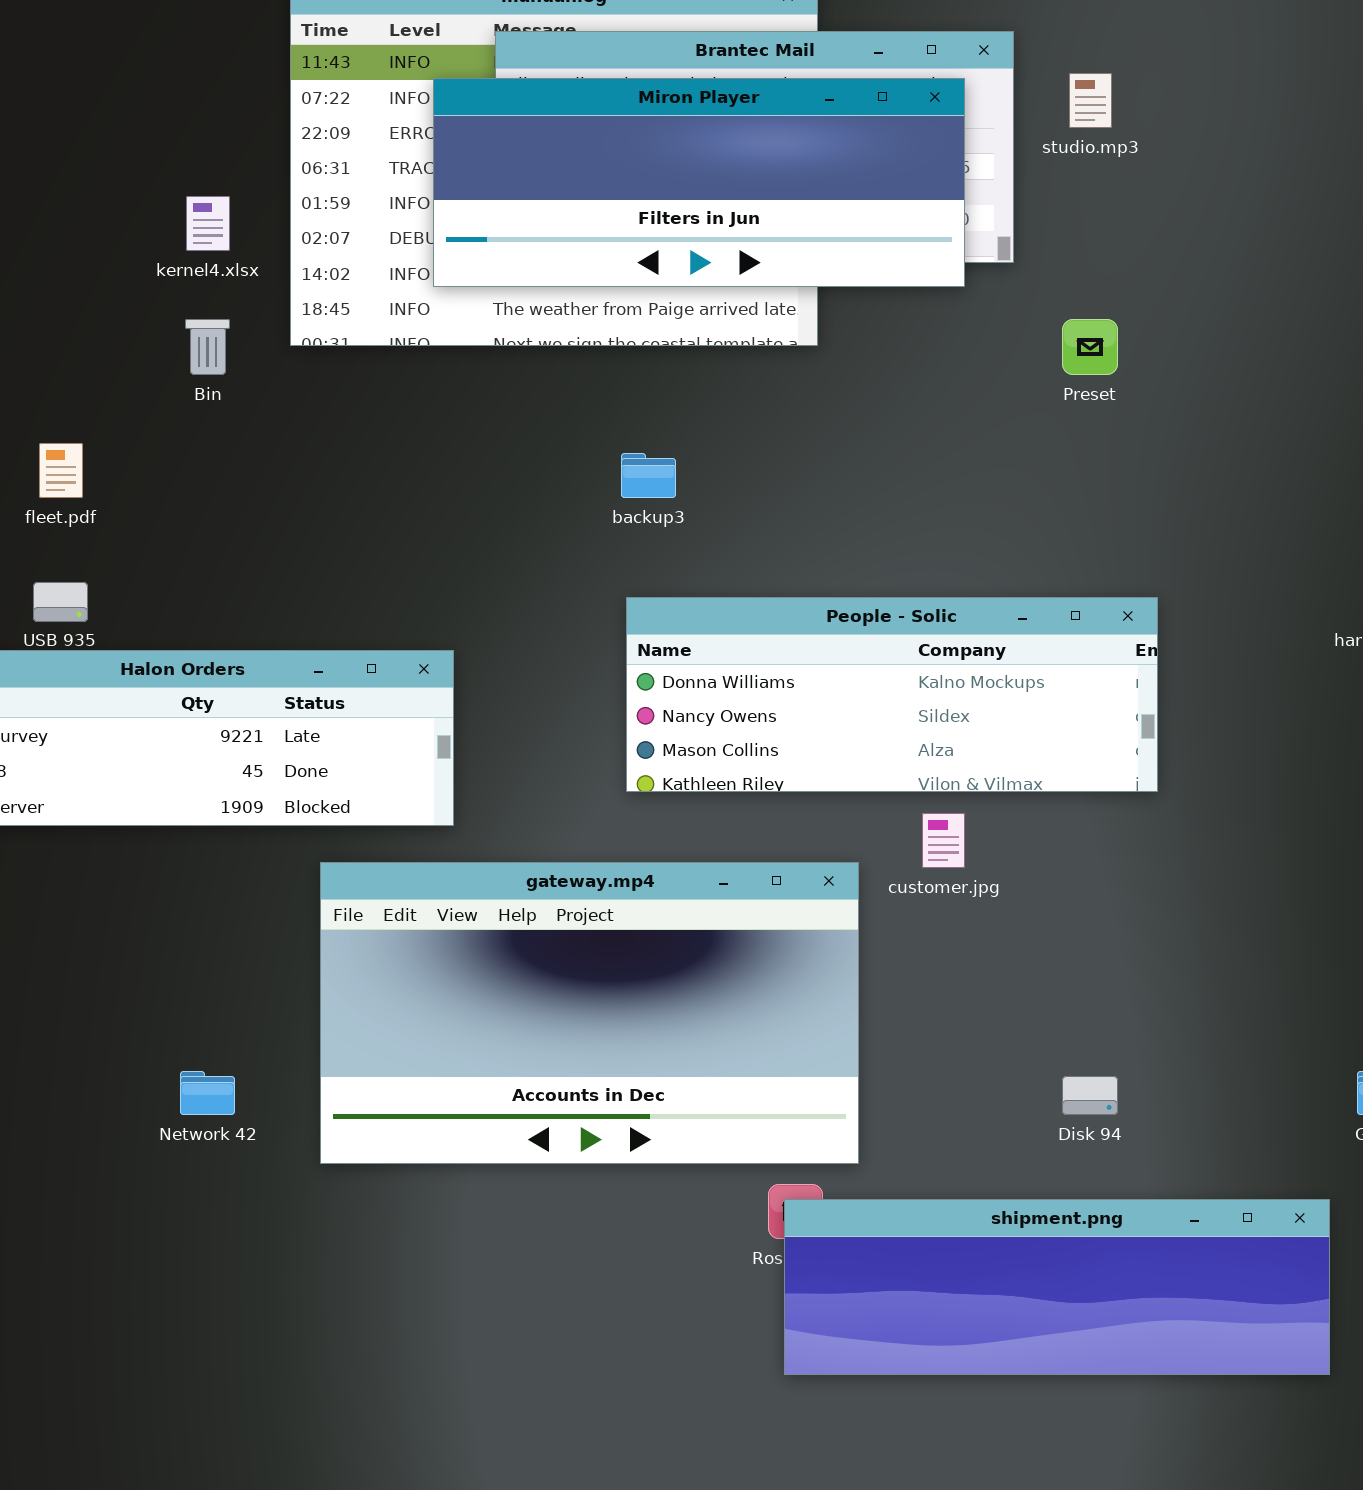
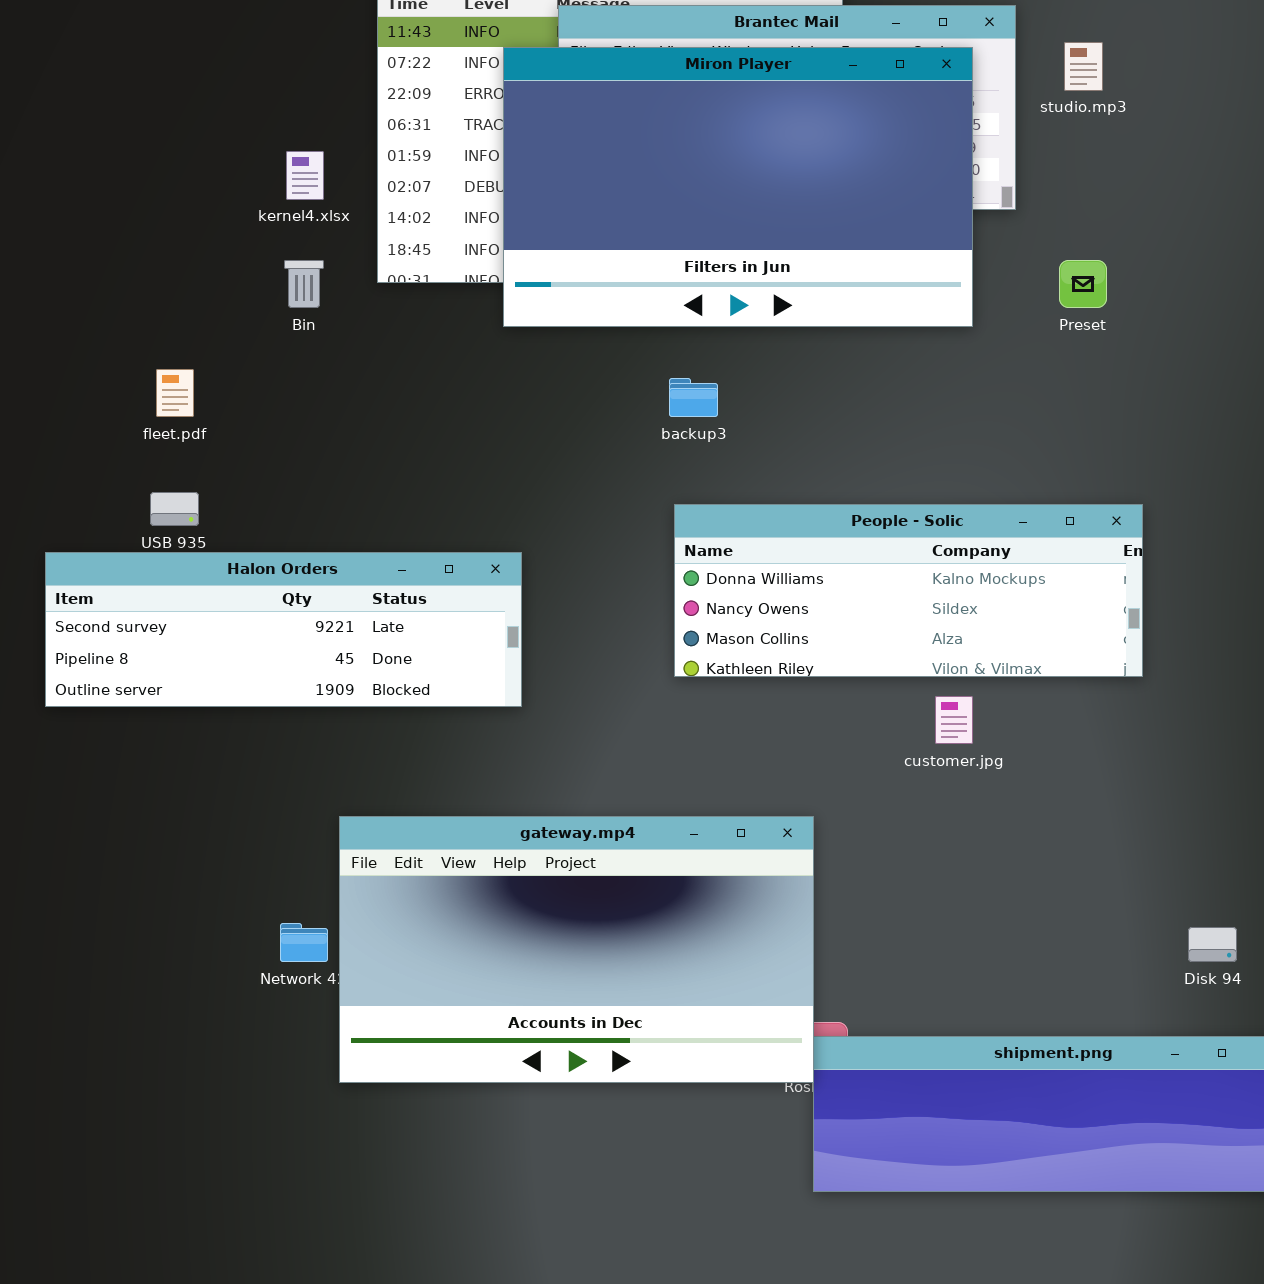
Miron Player: [433,78,965,287] -> [503,47,973,327], resized
gateway.mp4: [320,862,859,1164] -> [339,816,814,1083], moved
Disk 94: [1062,1076,1118,1115] -> [1188,927,1237,962], moved

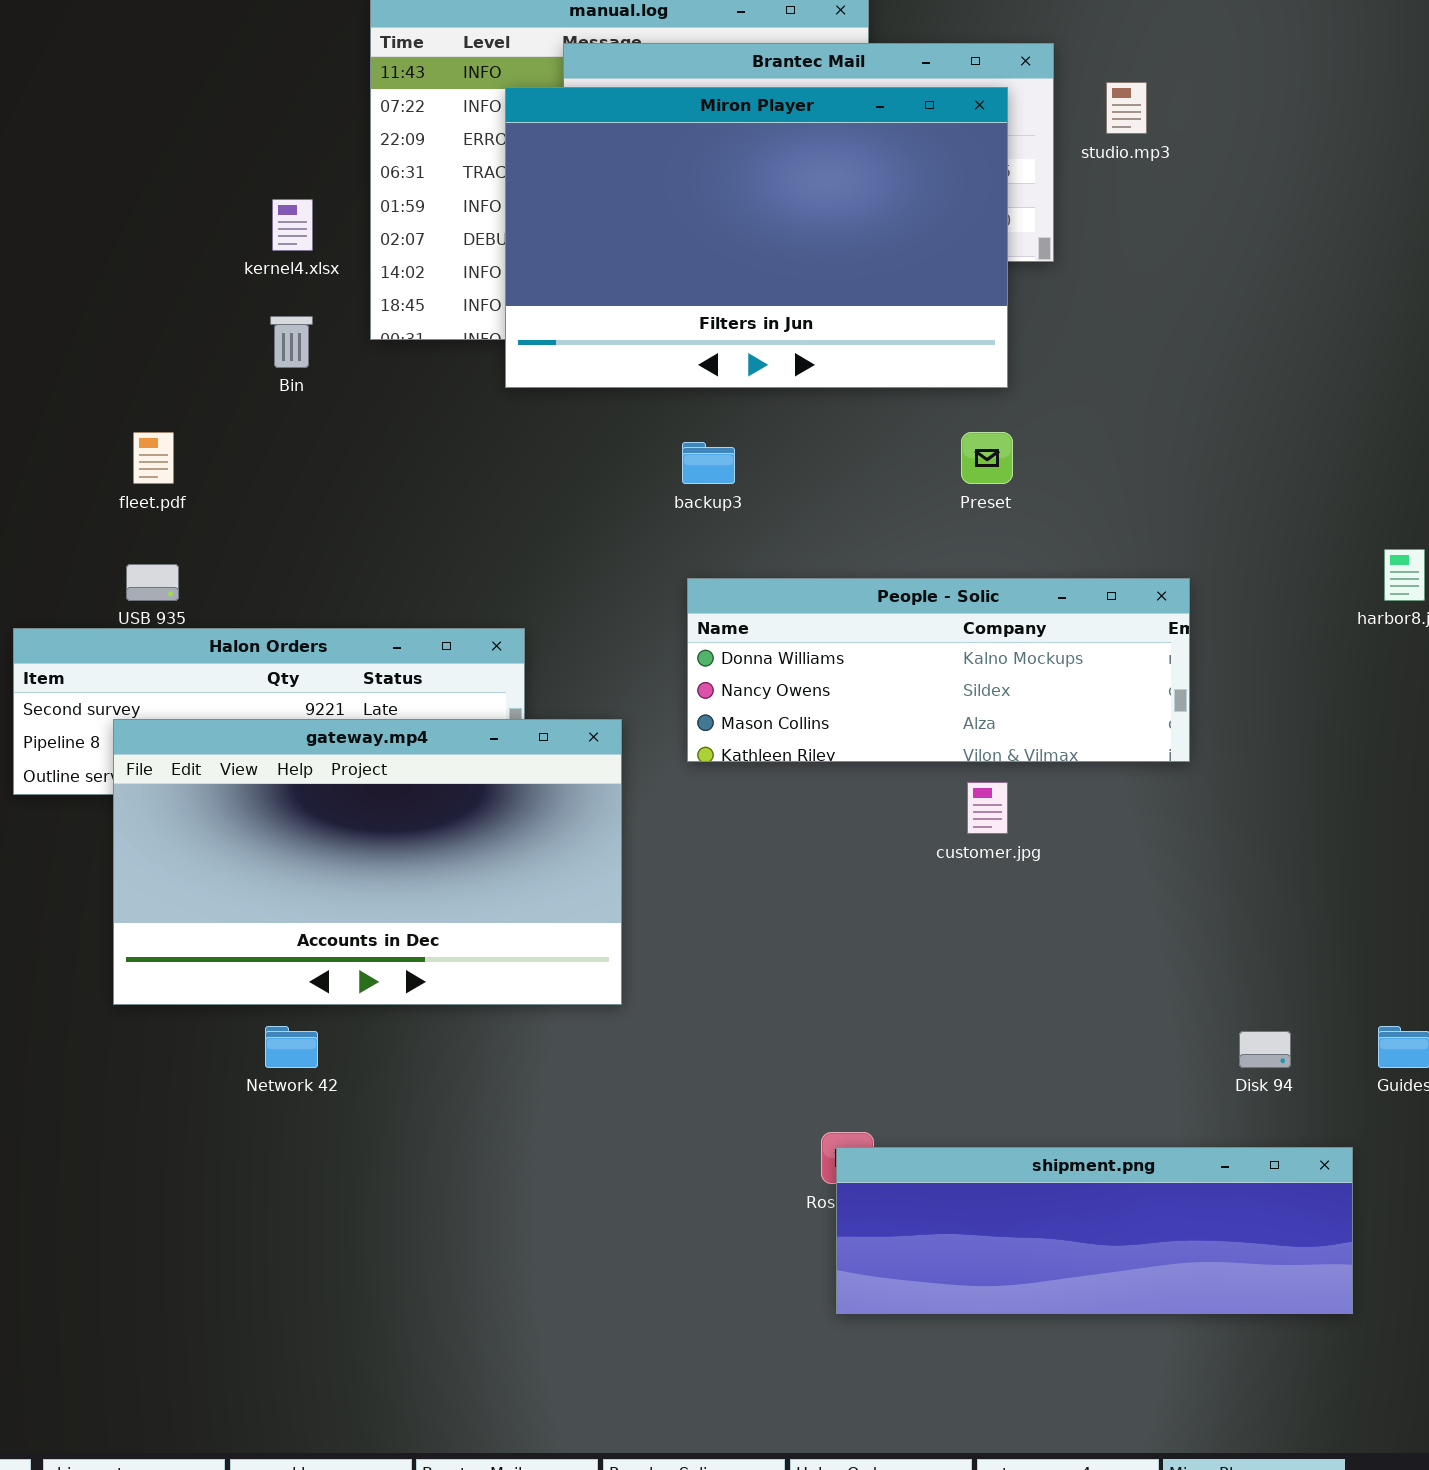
Preset: [1059,260,1107,308] -> [961,432,1013,484], moved
gateway.mp4: [339,816,814,1083] -> [113,719,622,1005], moved

